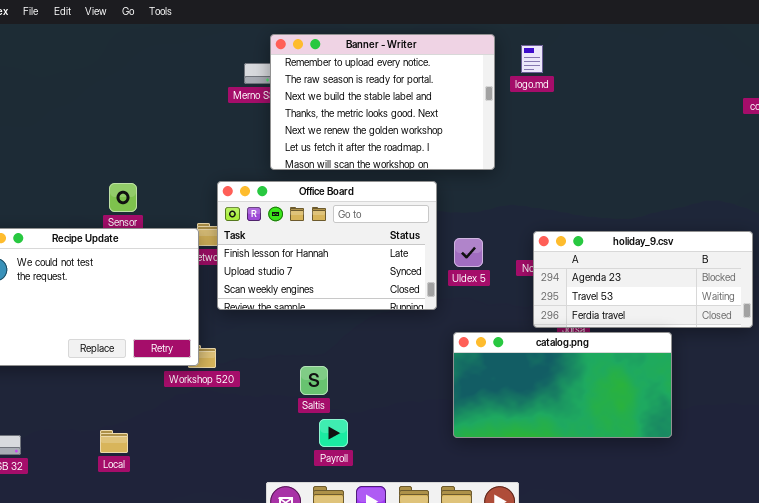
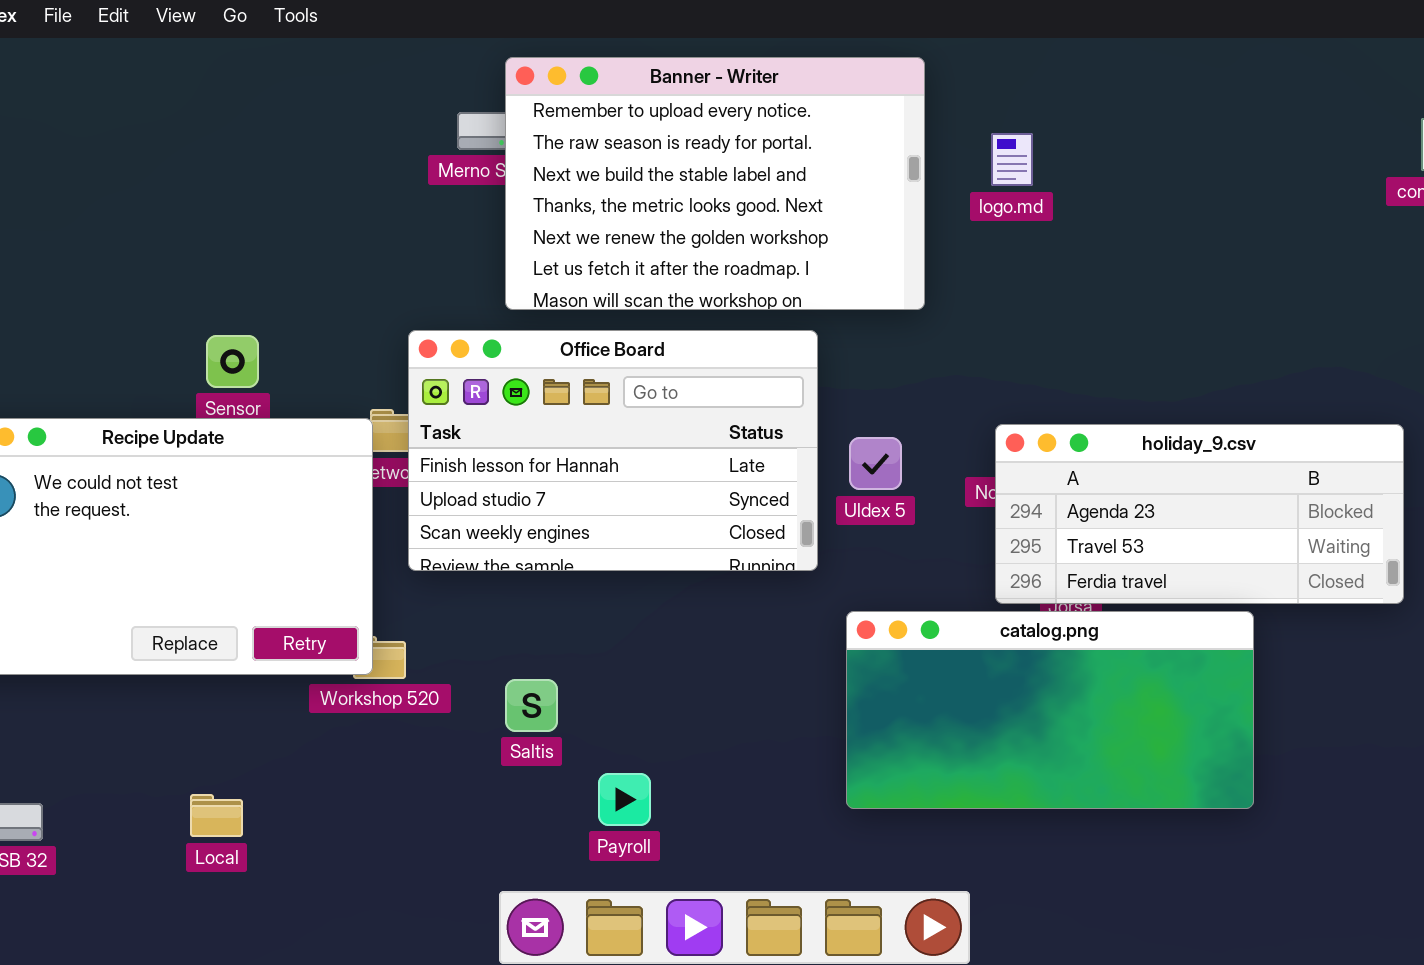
logo.md: [521,45,543,73] -> [991,133,1033,186], moved
Saltis: [300,366,328,395] -> [505,679,558,732], moved

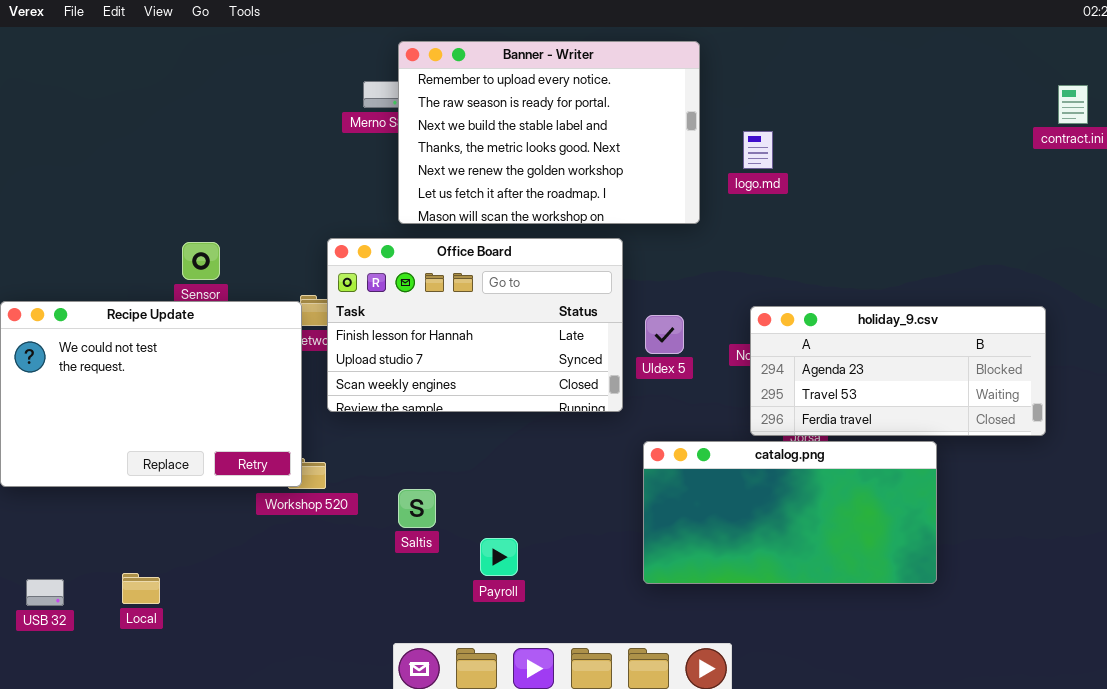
logo.md: [991,133,1033,186] -> [743,131,773,169], moved
Payroll: [598,773,651,826] -> [480,538,518,576], moved
Local: [190,794,243,837] -> [122,573,160,604], moved

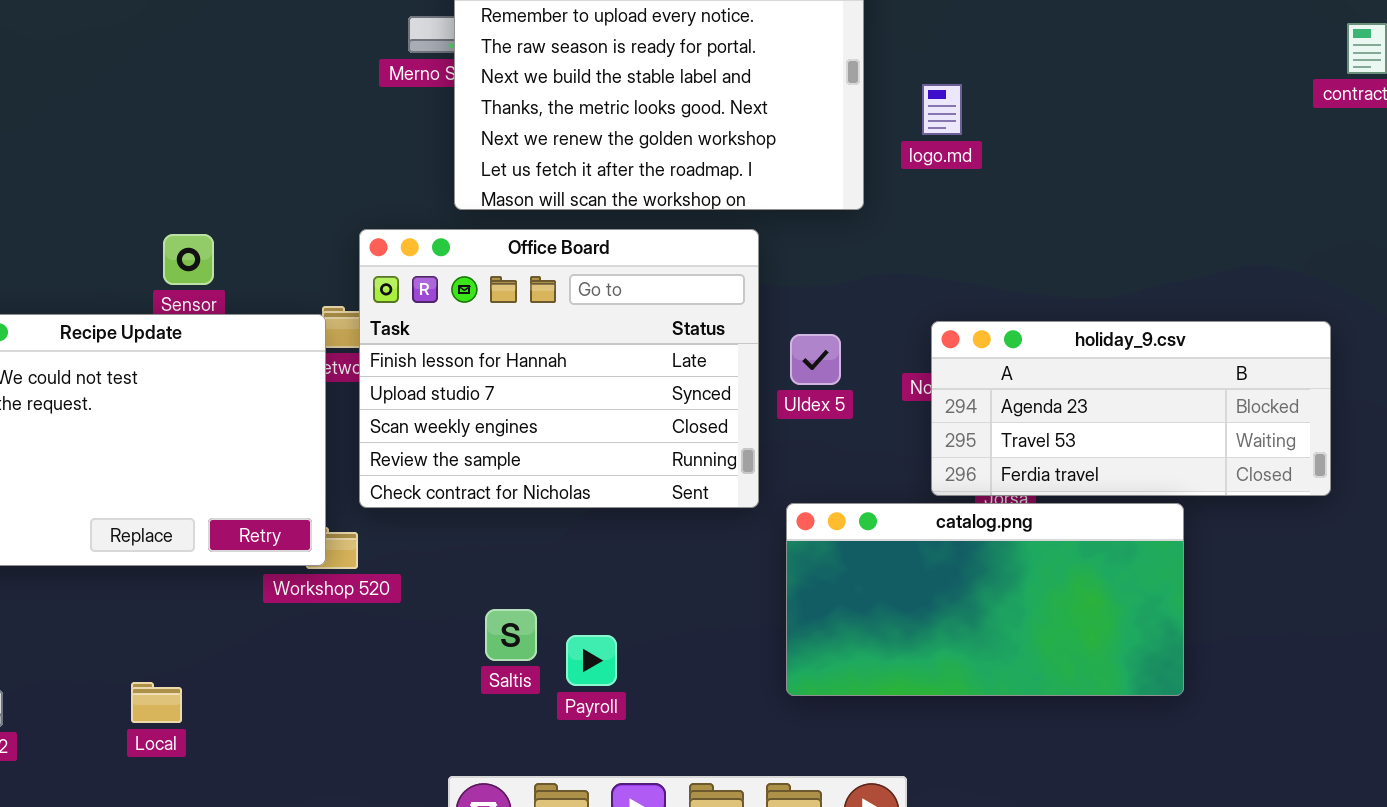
Office Board: [327,238,623,412] -> [359,229,759,508], resized
Saltis: [398,489,436,528] -> [485,609,537,661], moved
Local: [122,573,160,604] -> [131,682,182,723], moved

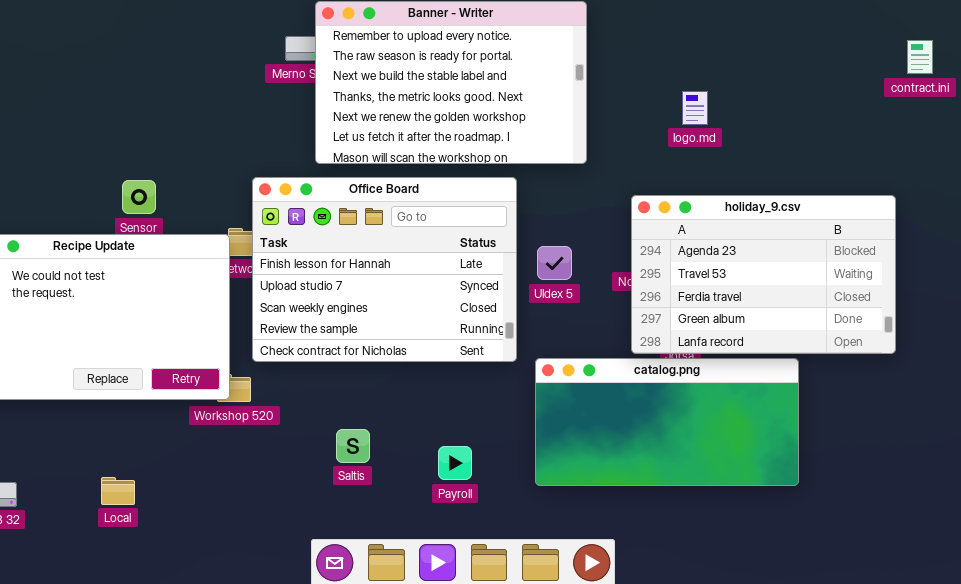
logo.md: [922,84,962,135] -> [682,91,708,125], moved
holiday_9.csv: [931,321,1331,496] -> [631,195,896,354], resized
Payroll: [566,635,617,686] -> [438,446,472,480], moved

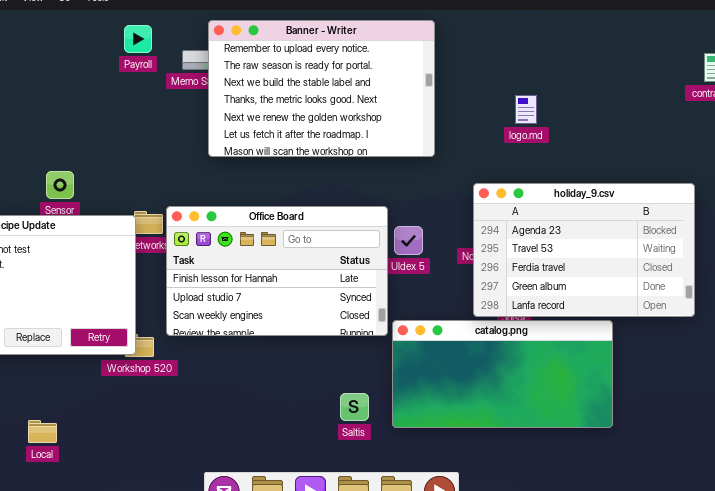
Office Board: [252,177,517,362] -> [166,206,388,336], moved, resized
Saltis: [336,429,370,463] -> [340,393,369,421], moved
Payroll: [438,446,472,480] -> [124,25,152,53], moved

